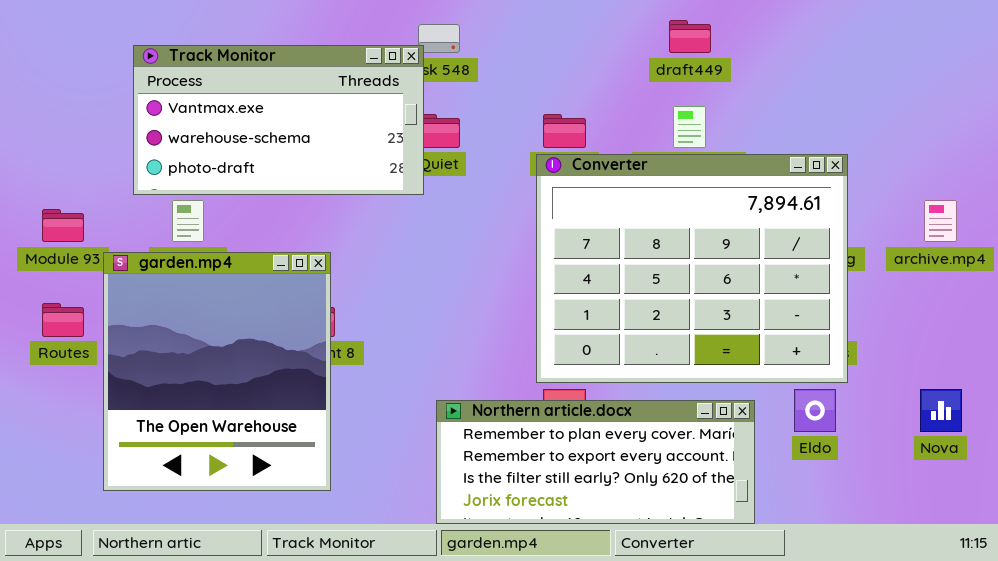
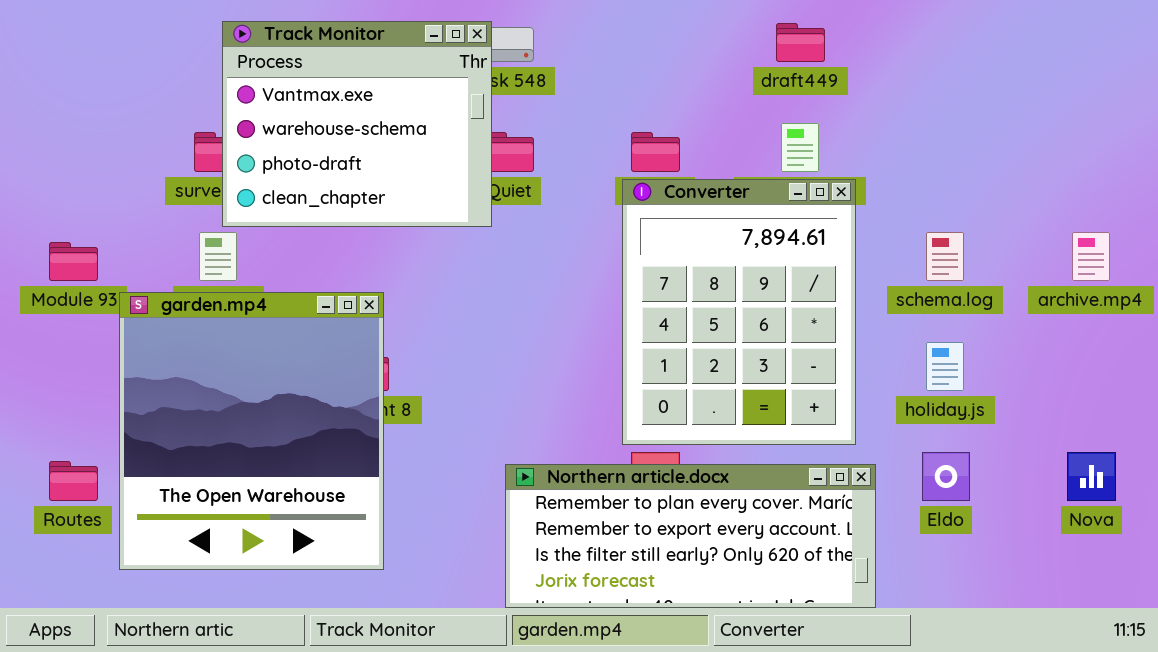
Track Monitor: [133,45,424,195] -> [222,21,492,227], resized
Converter: [536,154,848,383] -> [622,179,856,445], resized
Routes: [42,303,84,337] -> [49,461,98,501], moved

